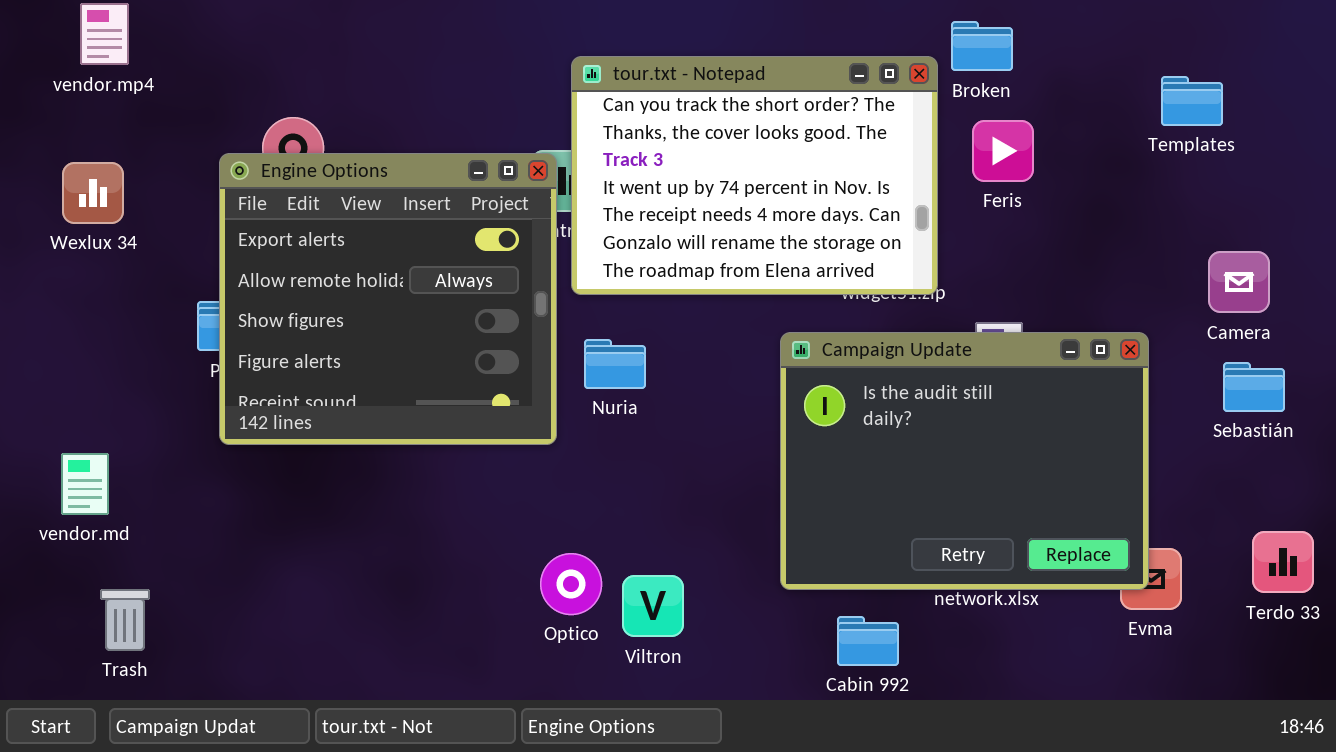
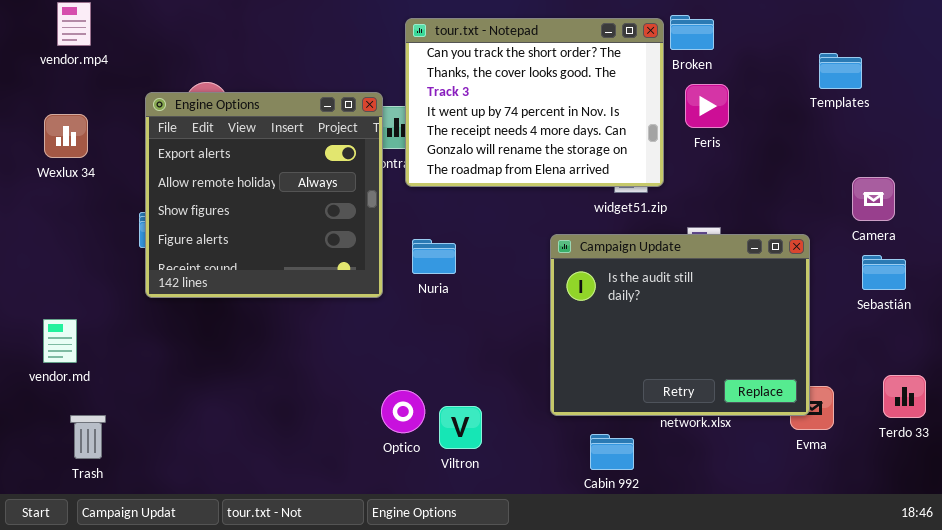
tour.txt - Notepad: [571,56,938,295] -> [405,18,664,187], moved
Engine Options: [219,153,557,445] -> [145,92,383,298], moved

